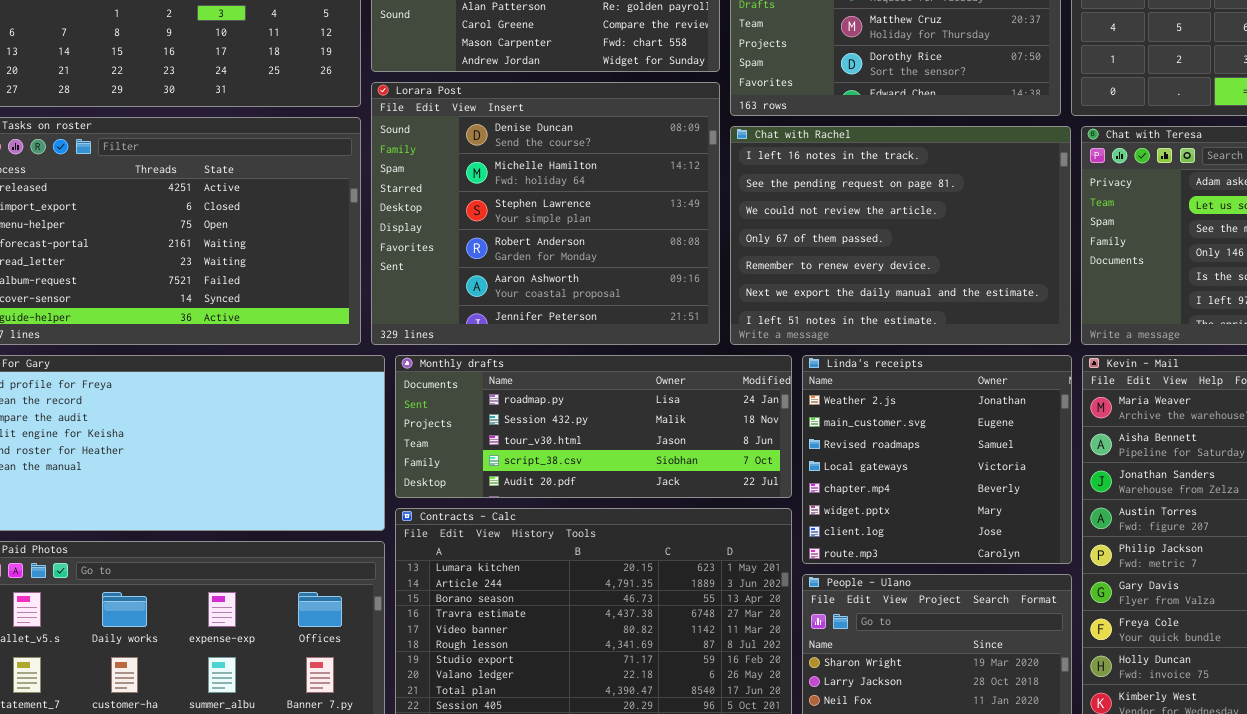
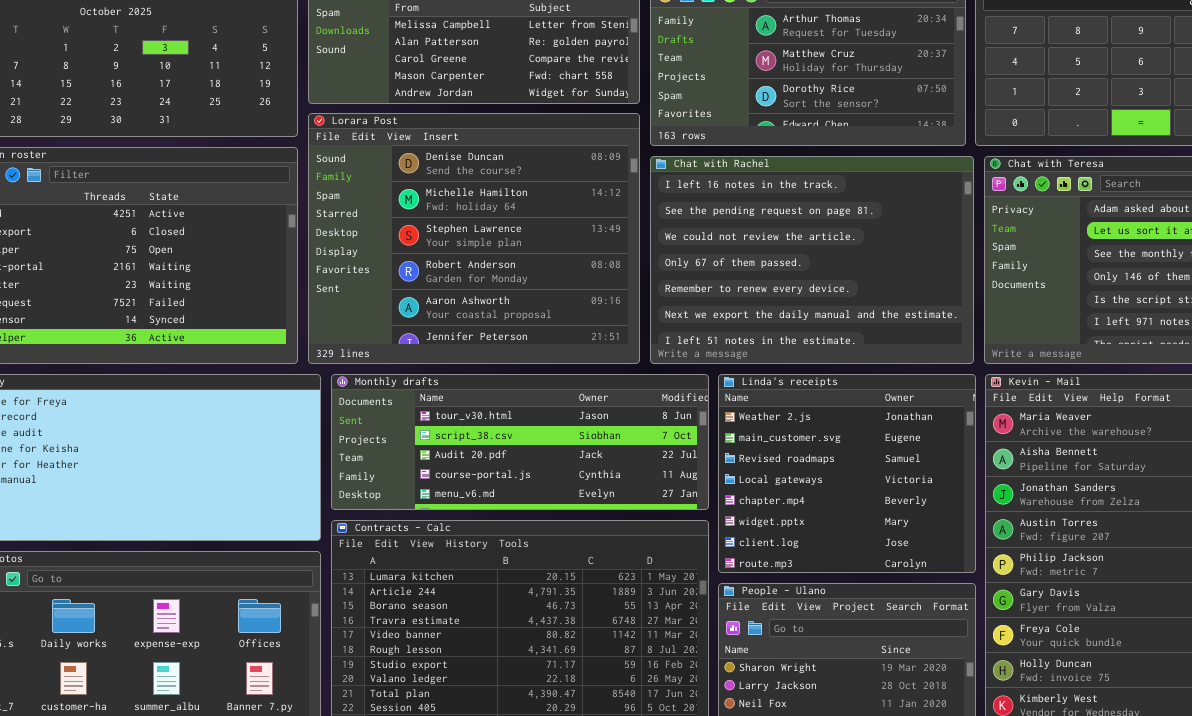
Monthly drafts: [395,355,792,498] -> [331,374,709,510], scrolled down 2 rows

